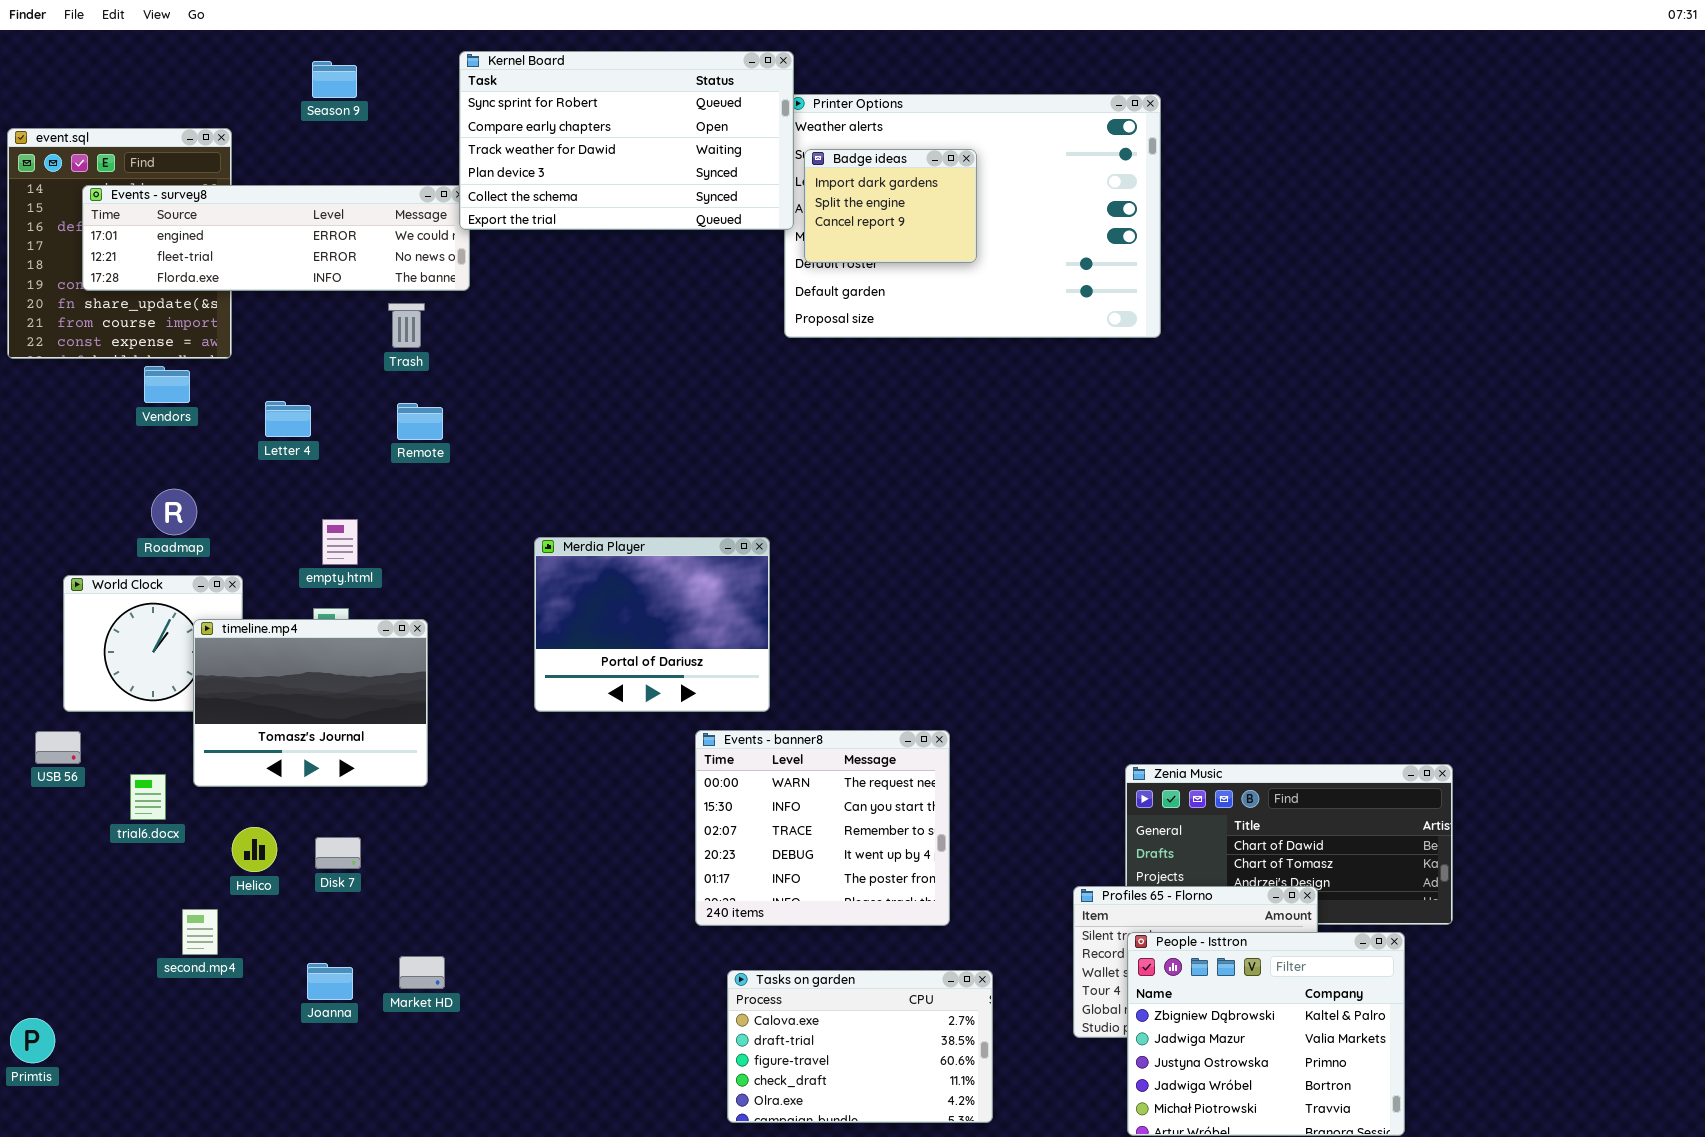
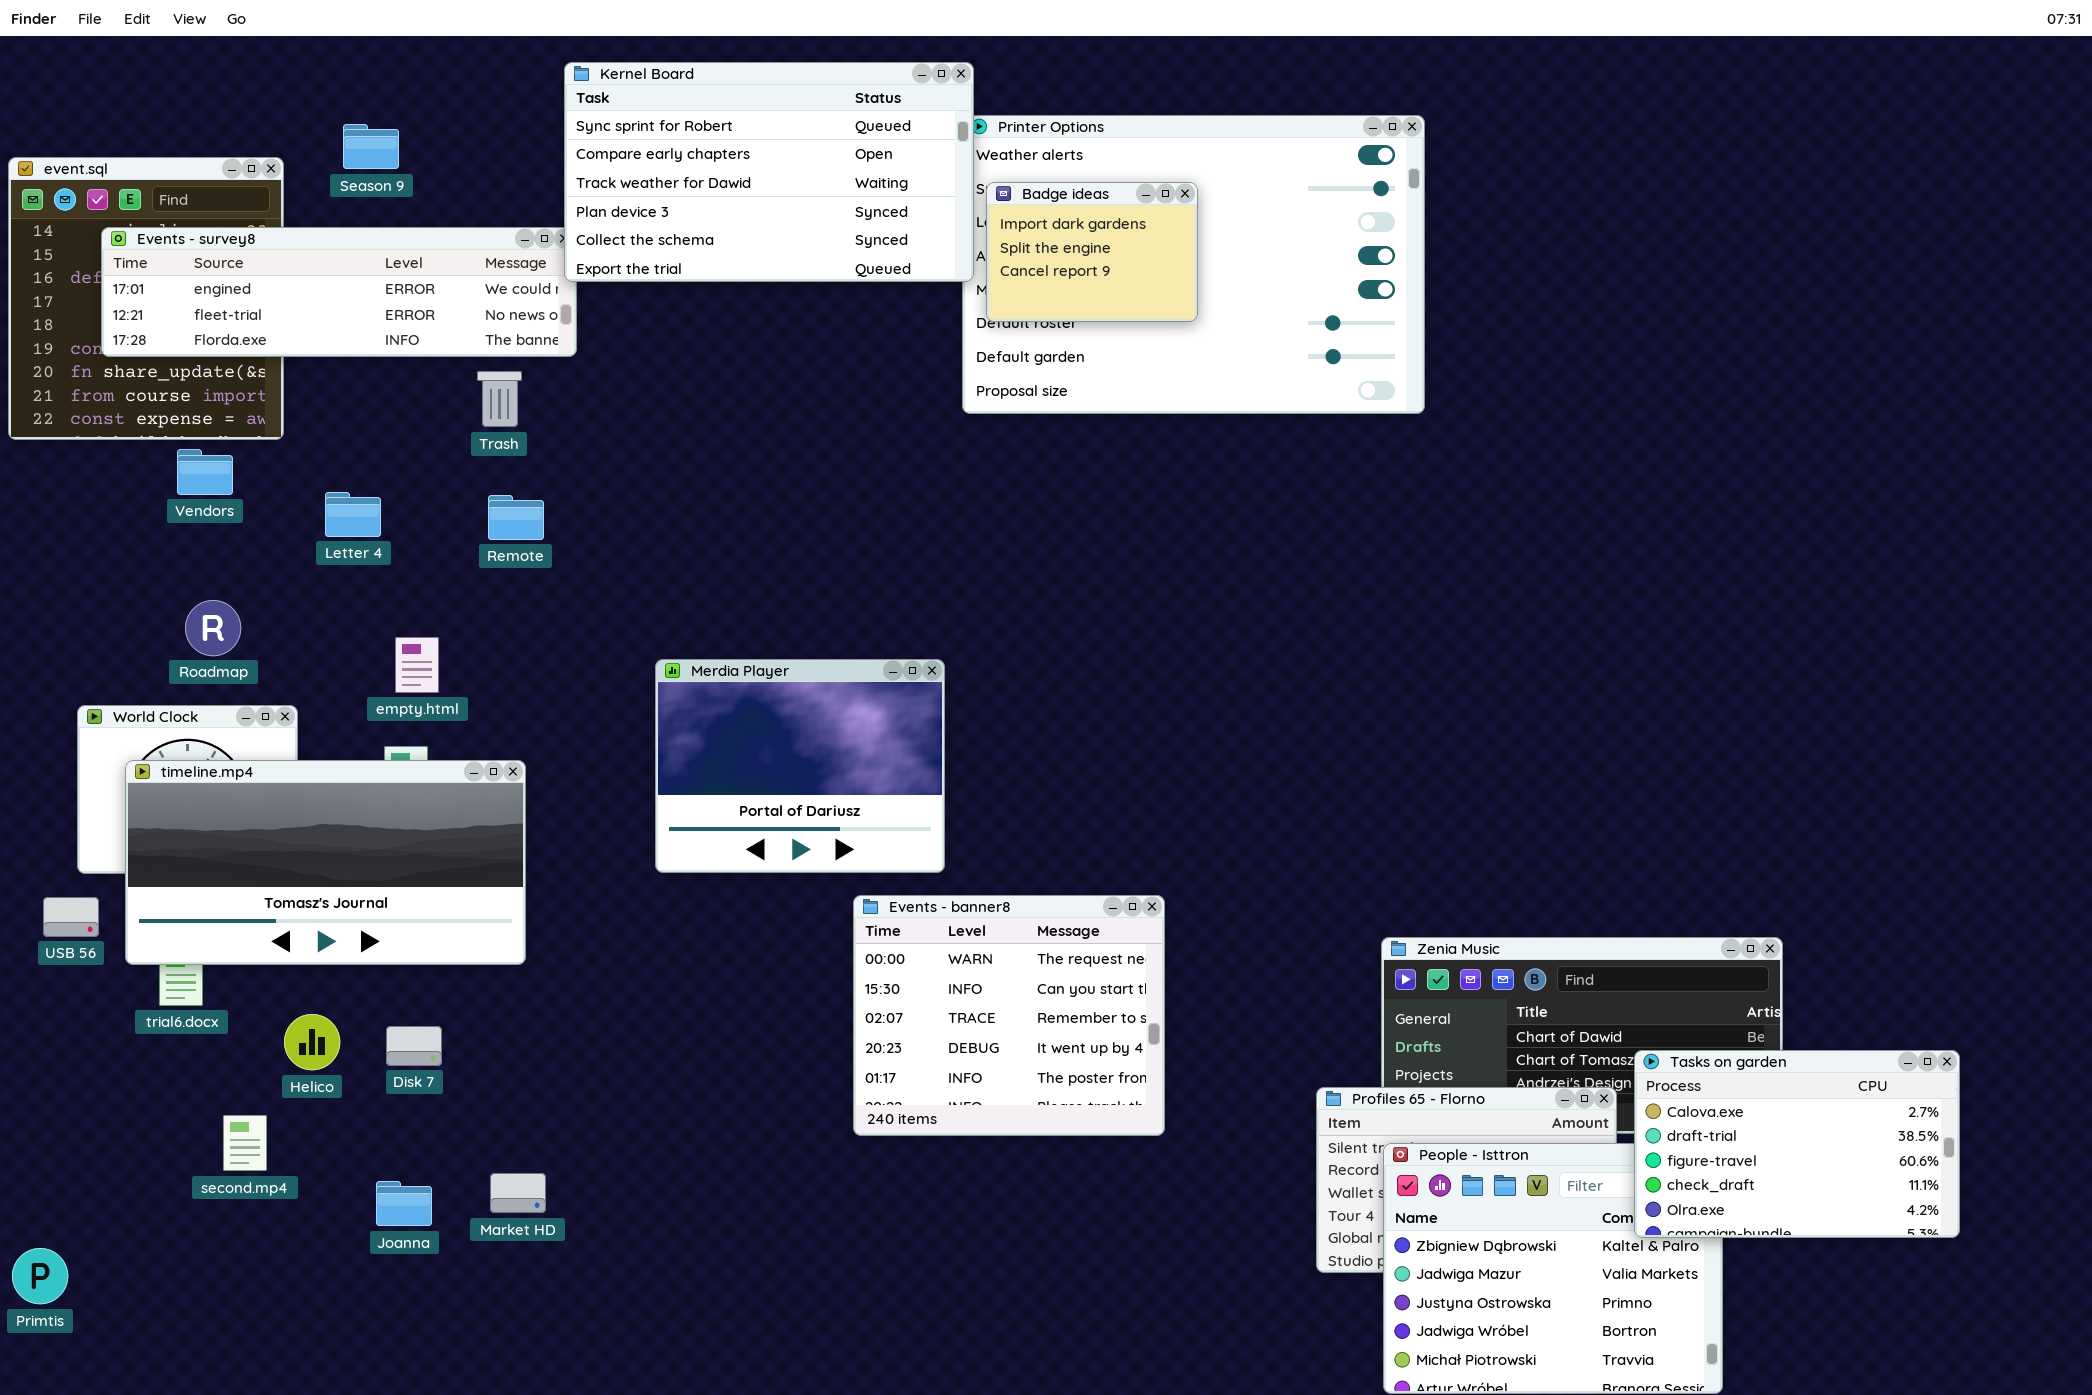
Season 9: [312,61,357,98] -> [343,124,399,169], moved
timeline.mp4: [193,619,428,787] -> [125,760,526,965], resized
Tasks on garden: [727,970,993,1123] -> [1634,1050,1960,1238], moved

